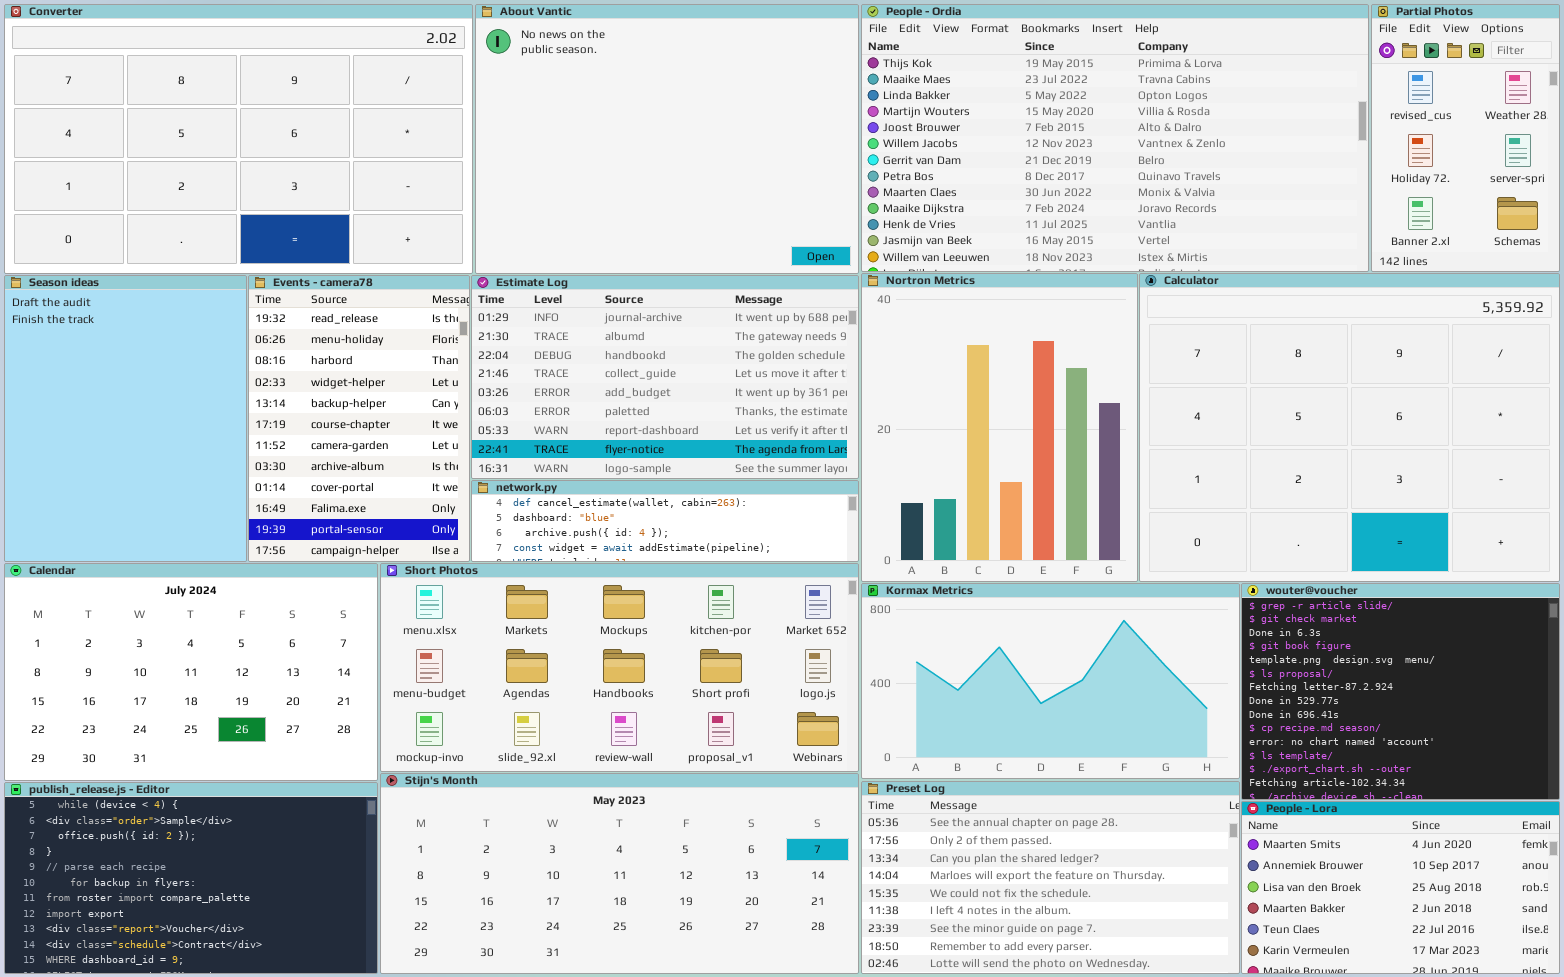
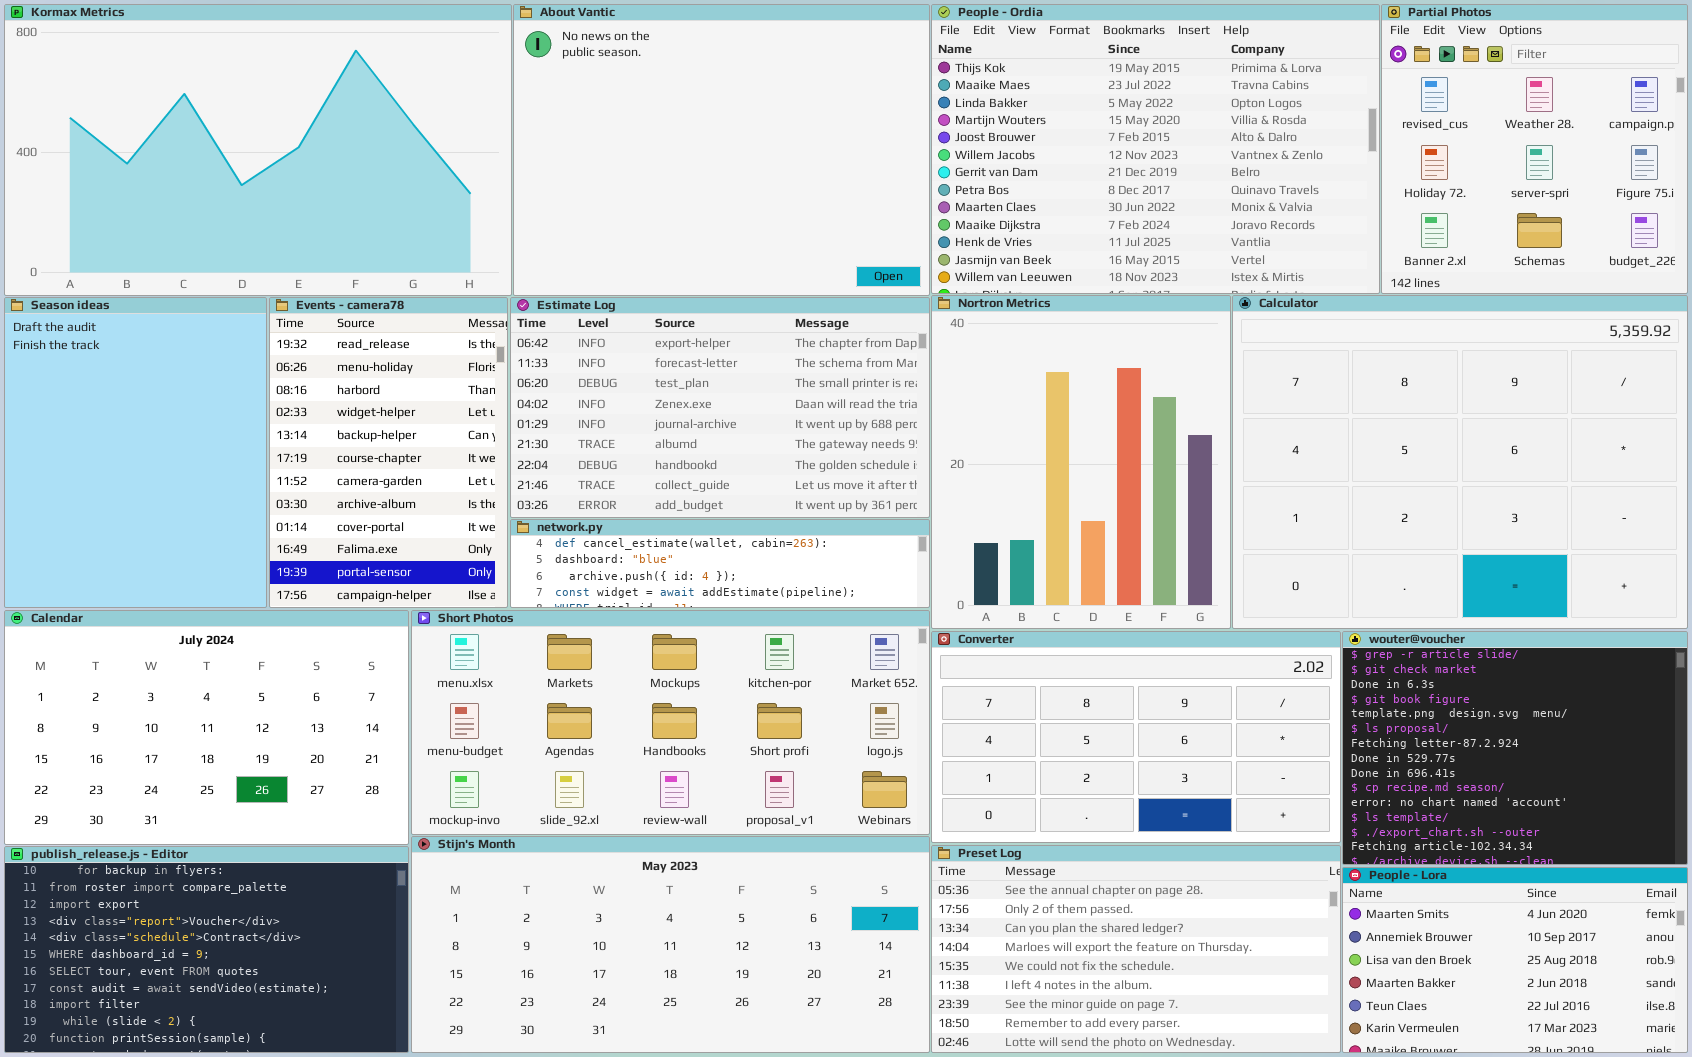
Converter: [4,4,473,274] -> [931,631,1341,843], moved, resized
People - Ordia: [861,4,1369,272] -> [931,4,1380,294], resized
Partial Photos: [1371,4,1560,272] -> [1381,4,1688,294], resized
Estimate Log: [471,275,859,479] -> [510,297,930,518], scrolled up 4 rows
Kormax Metrics: [861,583,1240,779] -> [4,4,512,296], moved, resized
publish_release.js - Editor: [4,782,378,974] -> [4,846,409,1053], scrolled down 5 rows

